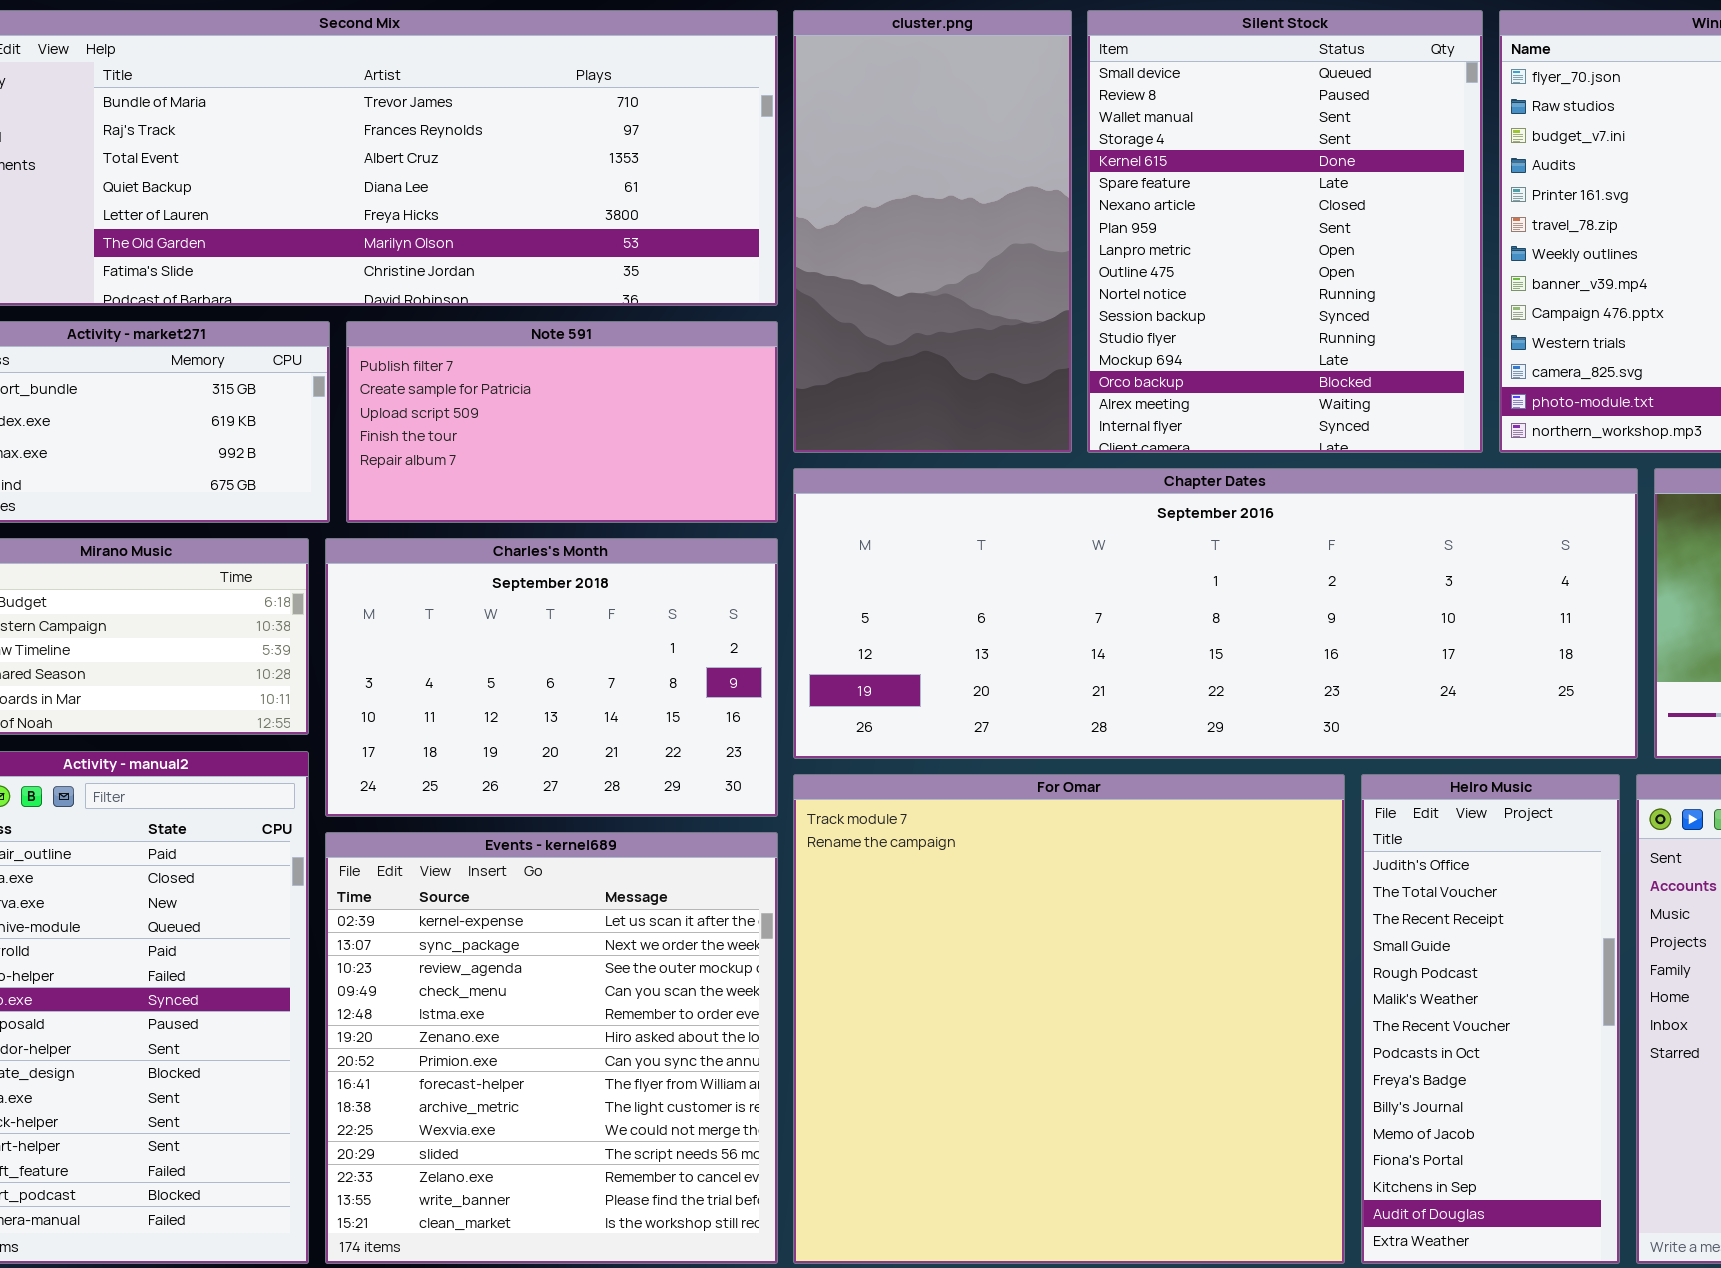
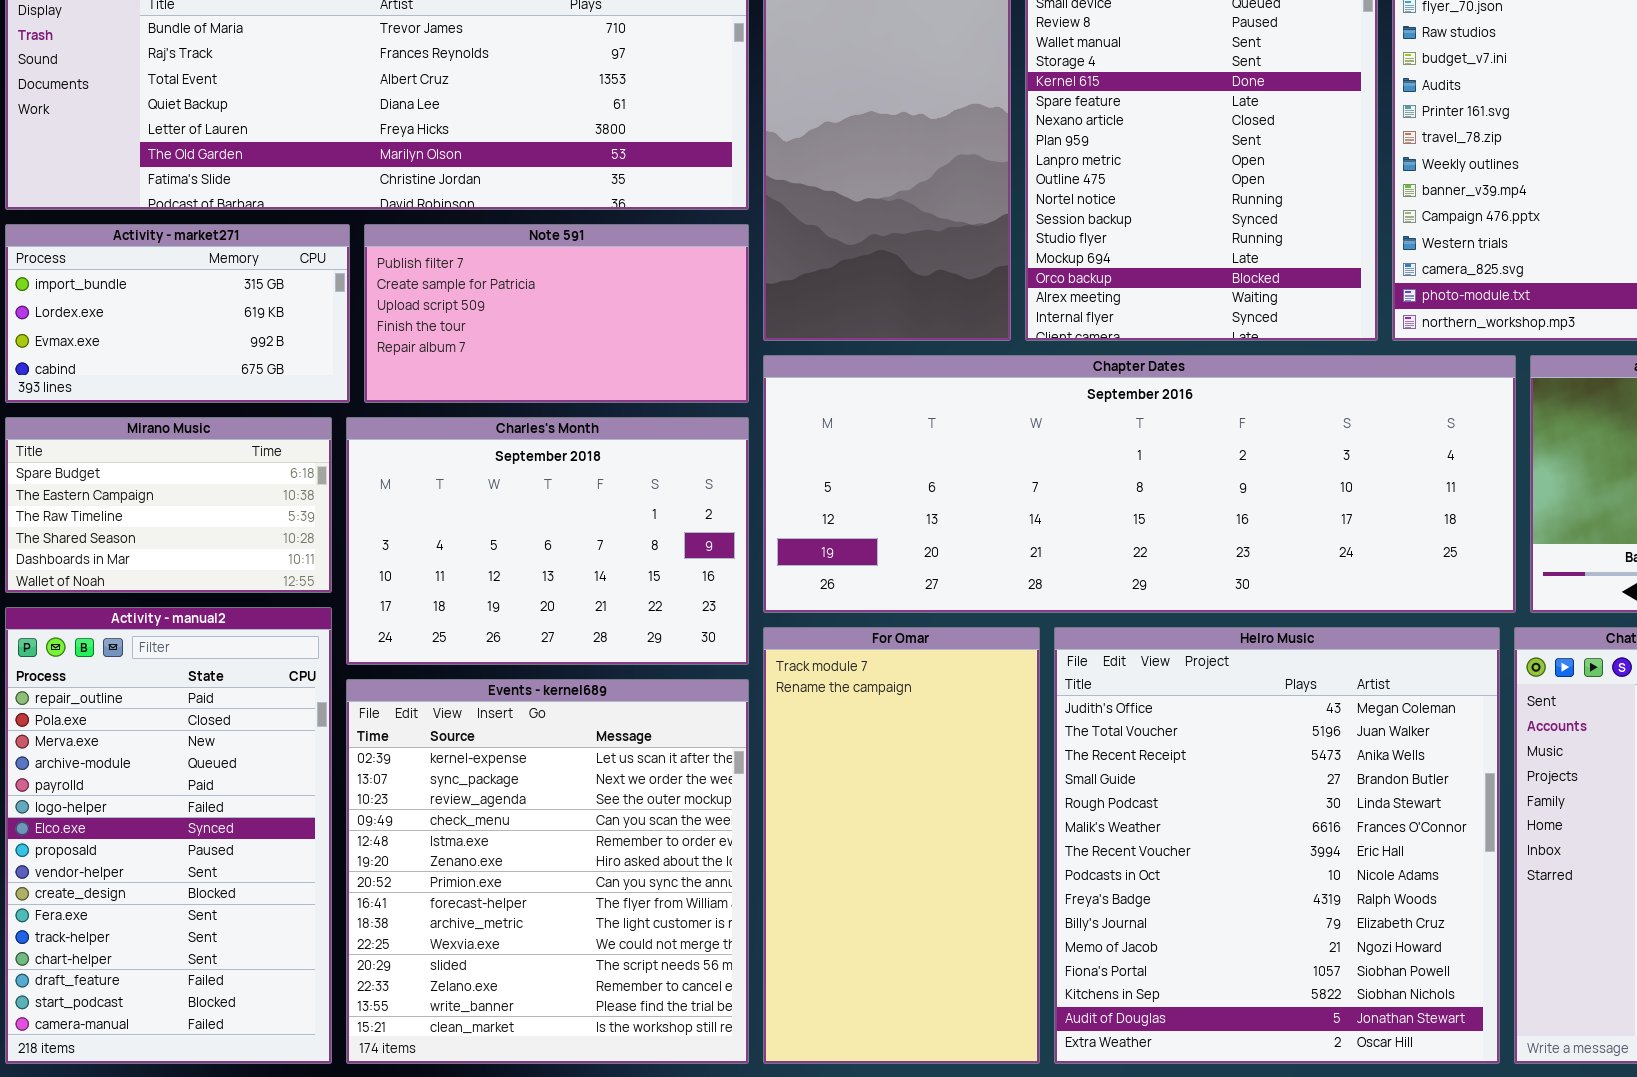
For Omar: [793,774,1345,1264] -> [763,627,1040,1064], resized
Helro Music: [1361,774,1620,1264] -> [1054,627,1500,1064], resized

